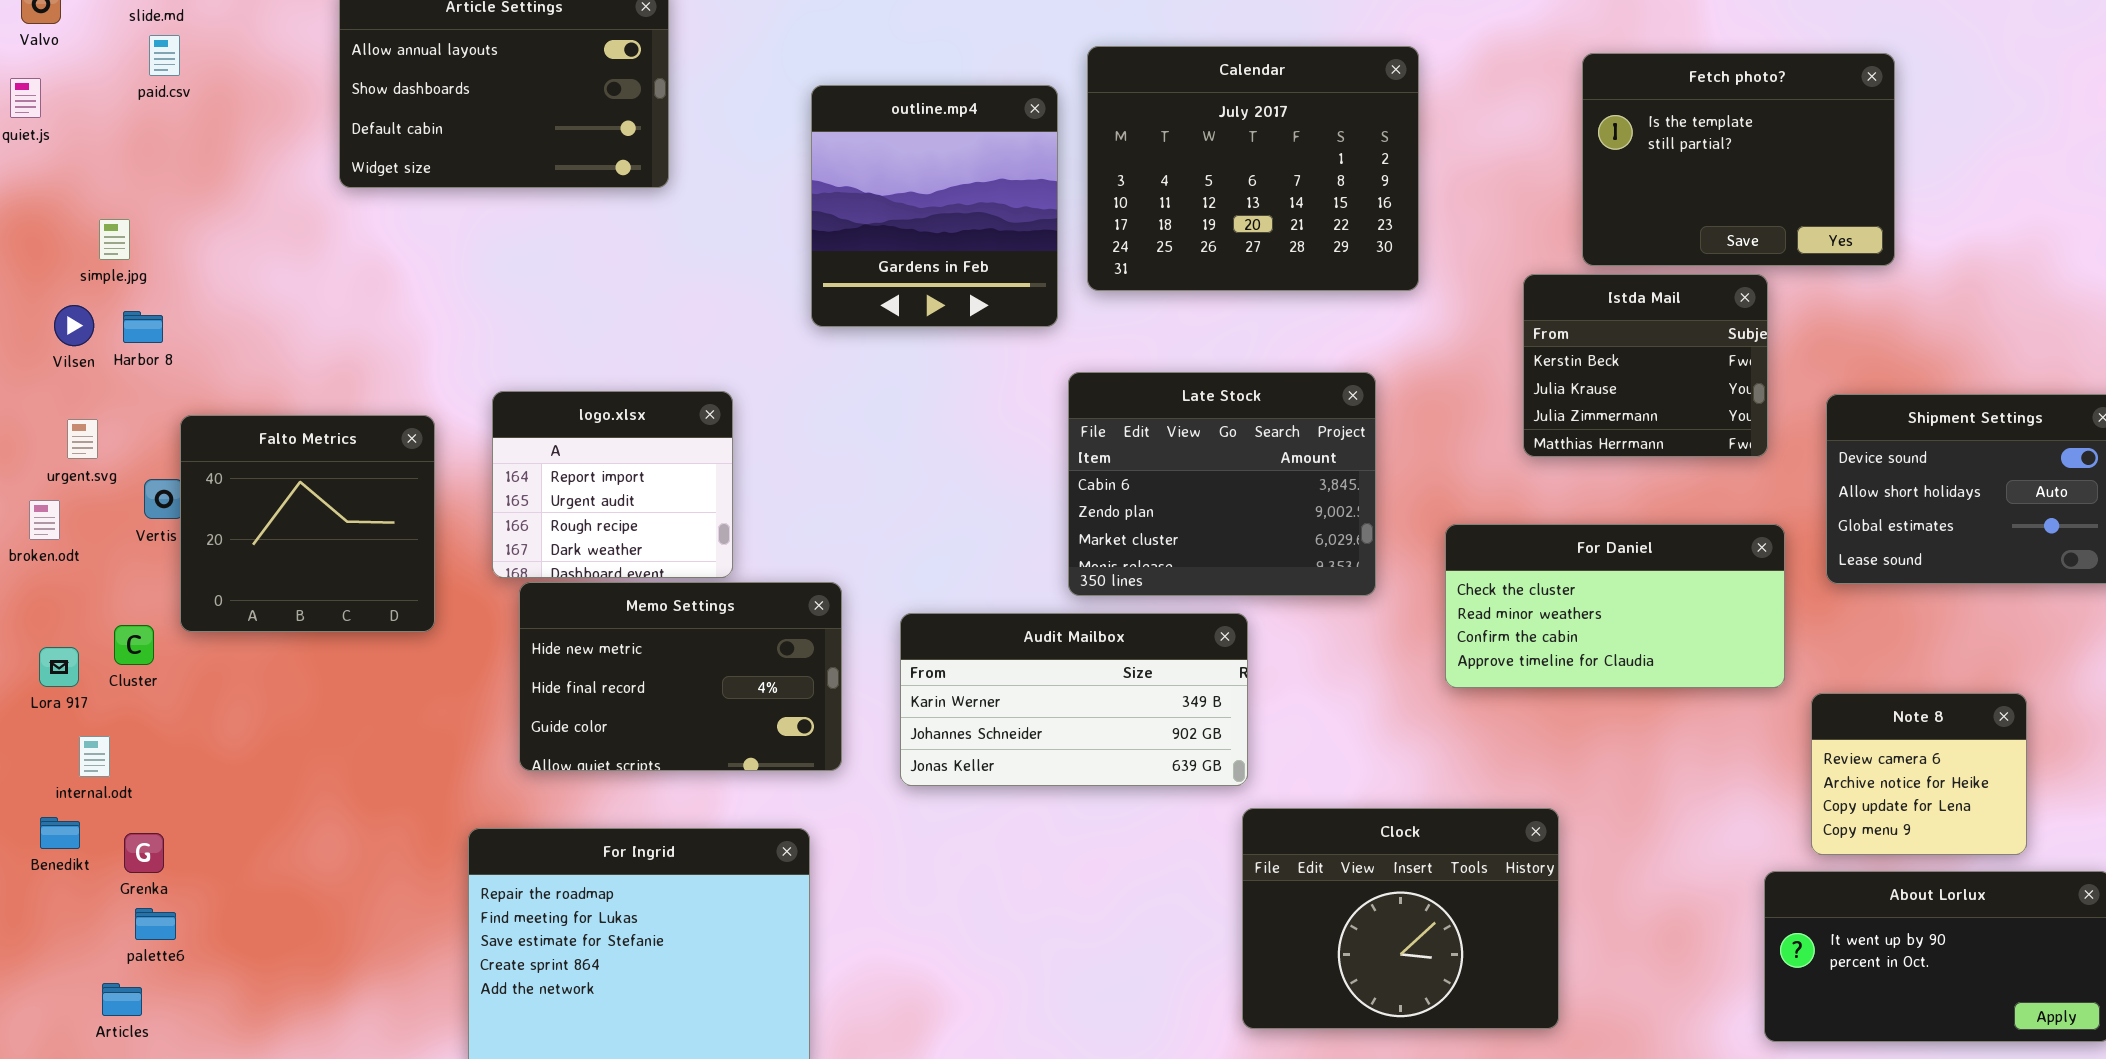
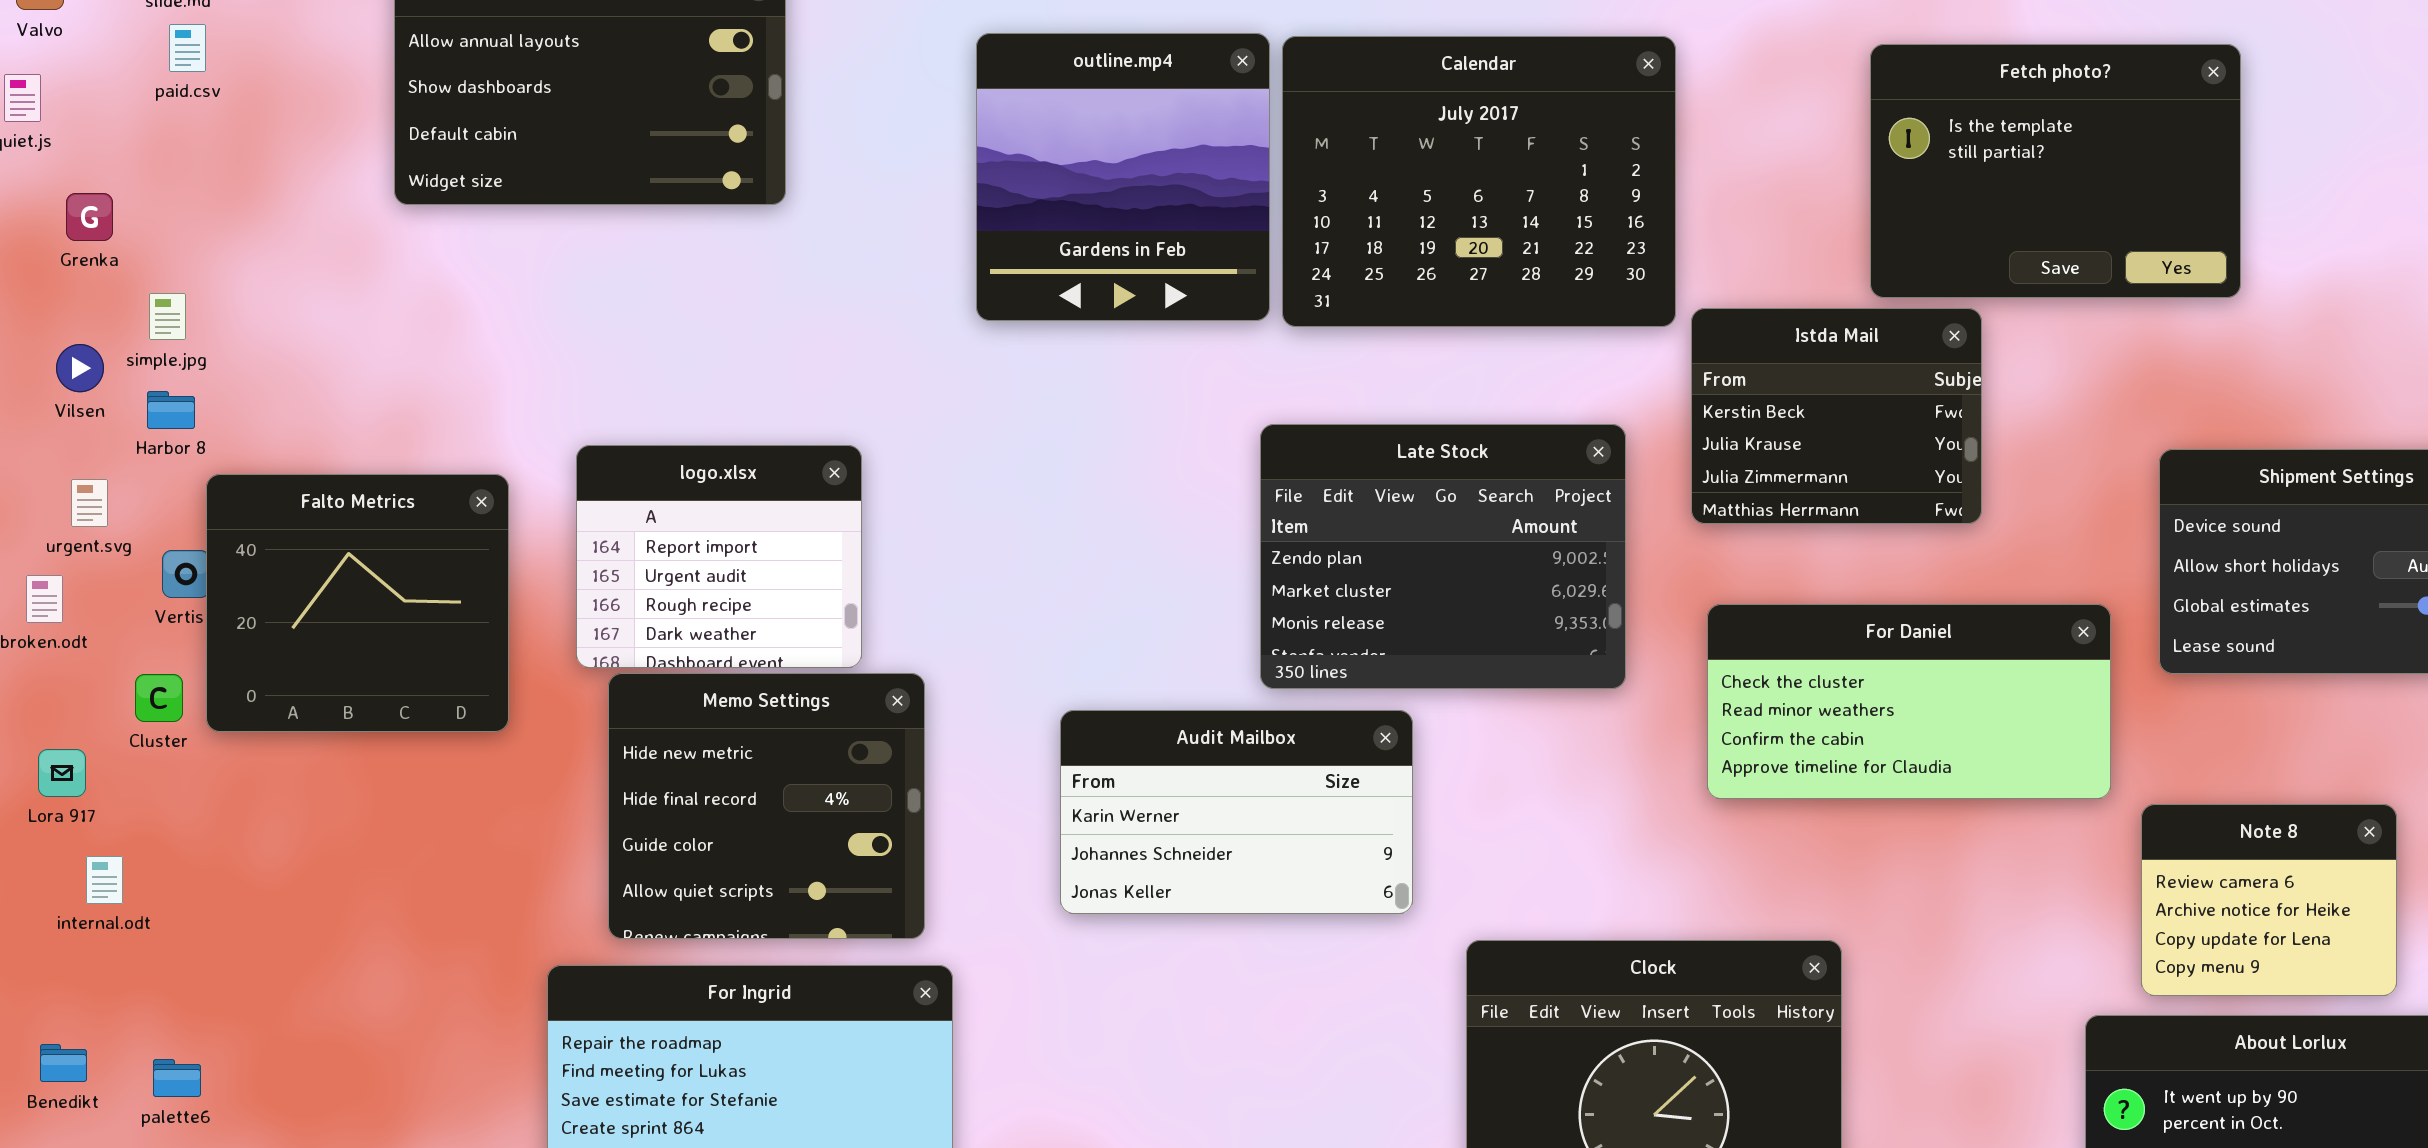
outline.mp4: [811,85,1058,327] -> [976,33,1270,321], moved
simple.jpg: [99,219,130,260] -> [149,293,186,340], moved
Istda Mail: [1523,274,1768,457] -> [1691,308,1982,524], moved
Harbor 8: [123,311,163,343] -> [147,391,195,429], moved
Late Stock: [1068,372,1376,596] -> [1260,424,1626,689], scrolled down 1 row
Memo Settings: [519,582,842,771] -> [608,673,925,939], resized
Audit Mailbox: [900,613,1248,786] -> [1060,710,1413,914], resized
Cluster: [114,625,154,665] -> [135,674,183,722], moved
Benedikt: [40,817,80,849] -> [40,1044,87,1082], moved
Grenka: [124,833,164,873] -> [66,193,113,241], moved

